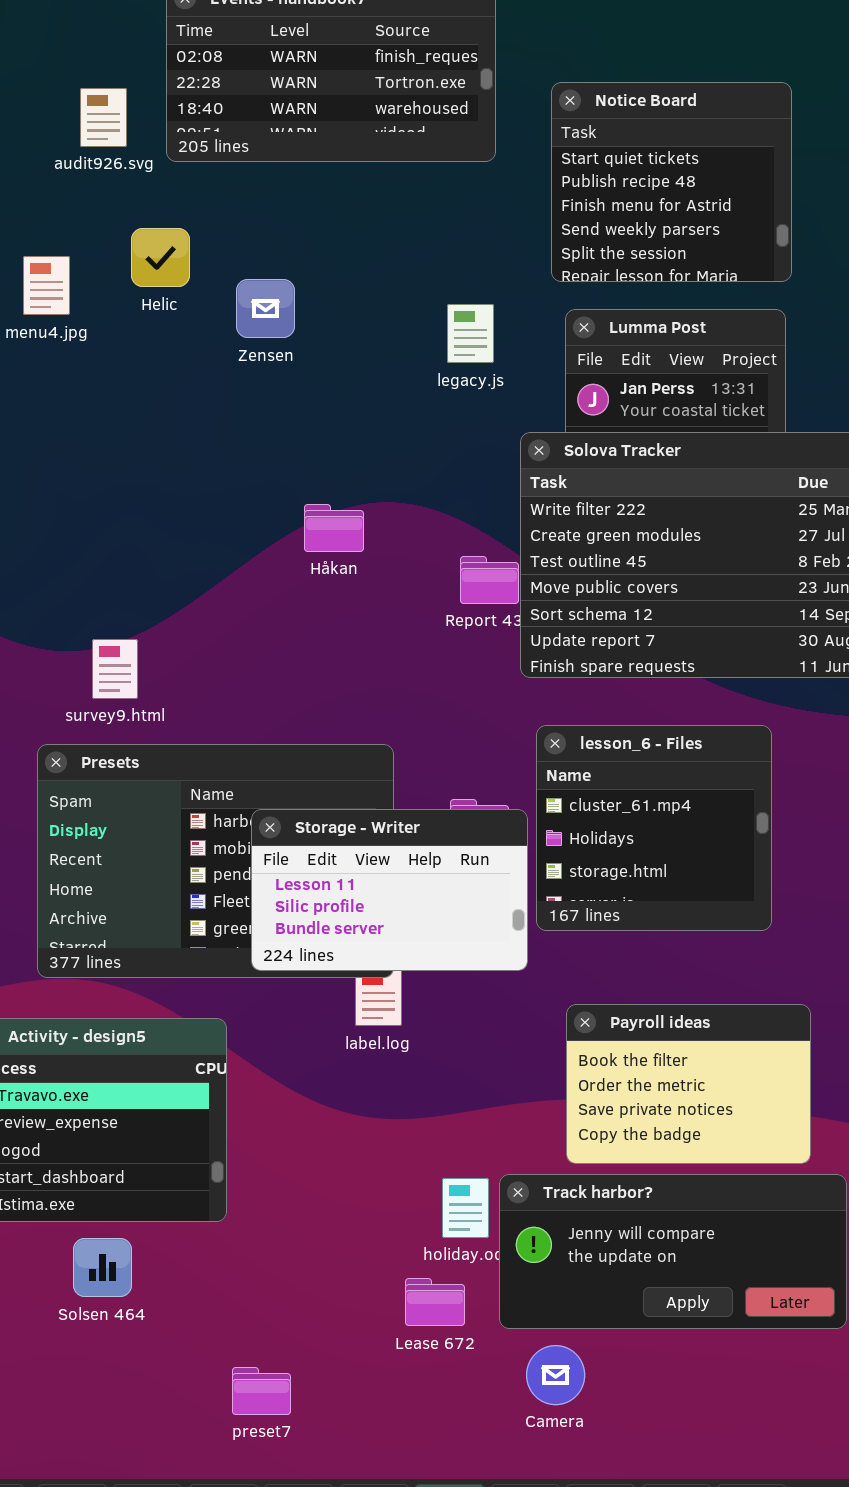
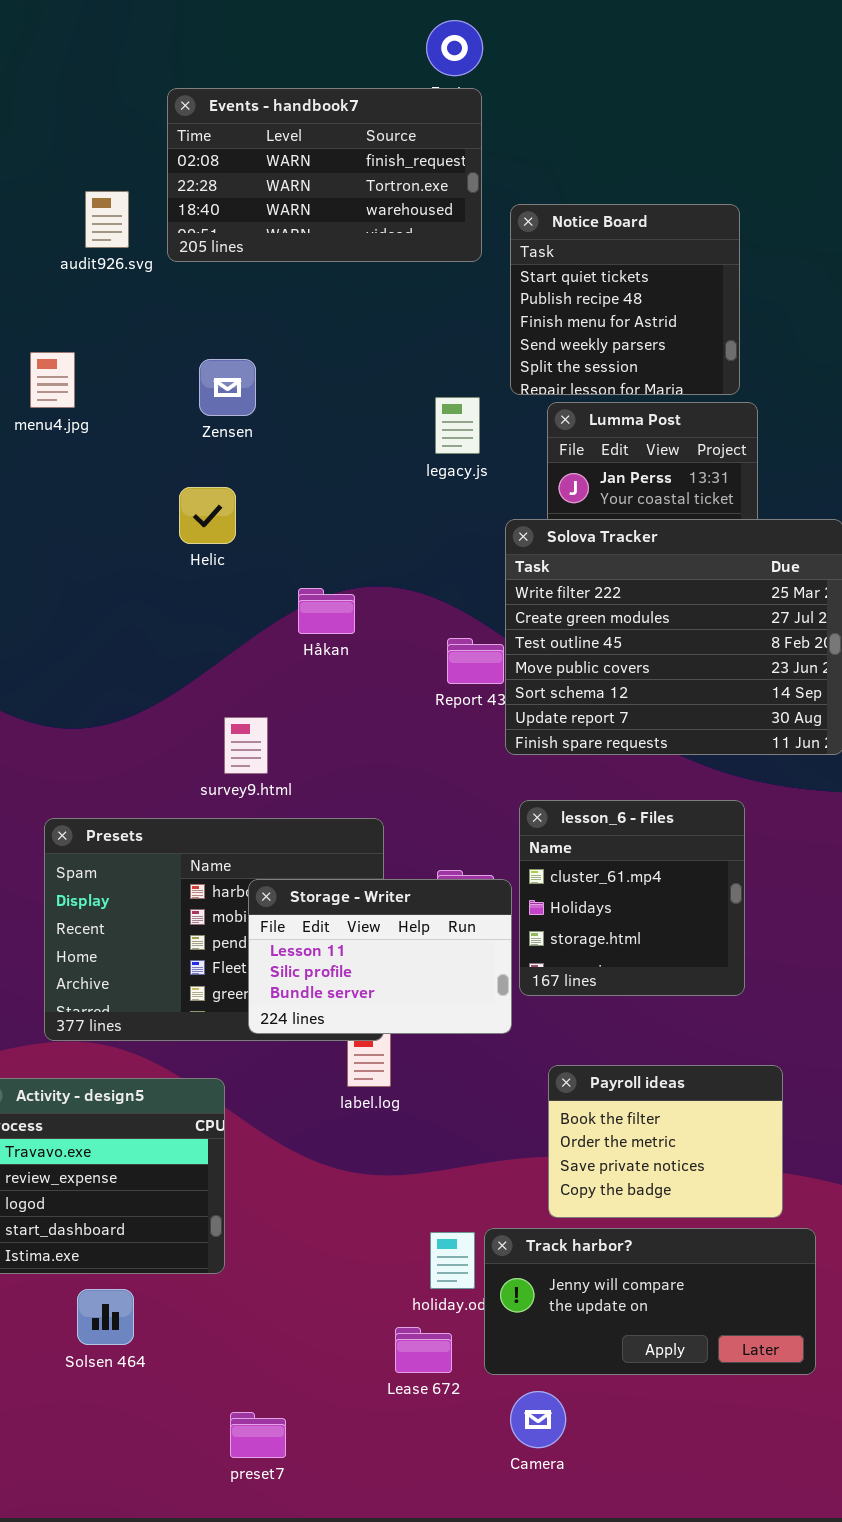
Notice Board: [551,82,792,282] -> [510,204,740,395], moved
Helic: [131,228,190,287] -> [179,487,236,544], moved
Zensen: [236,279,295,338] -> [199,359,256,416], moved
survey9.html: [92,639,138,699] -> [224,717,268,774], moved

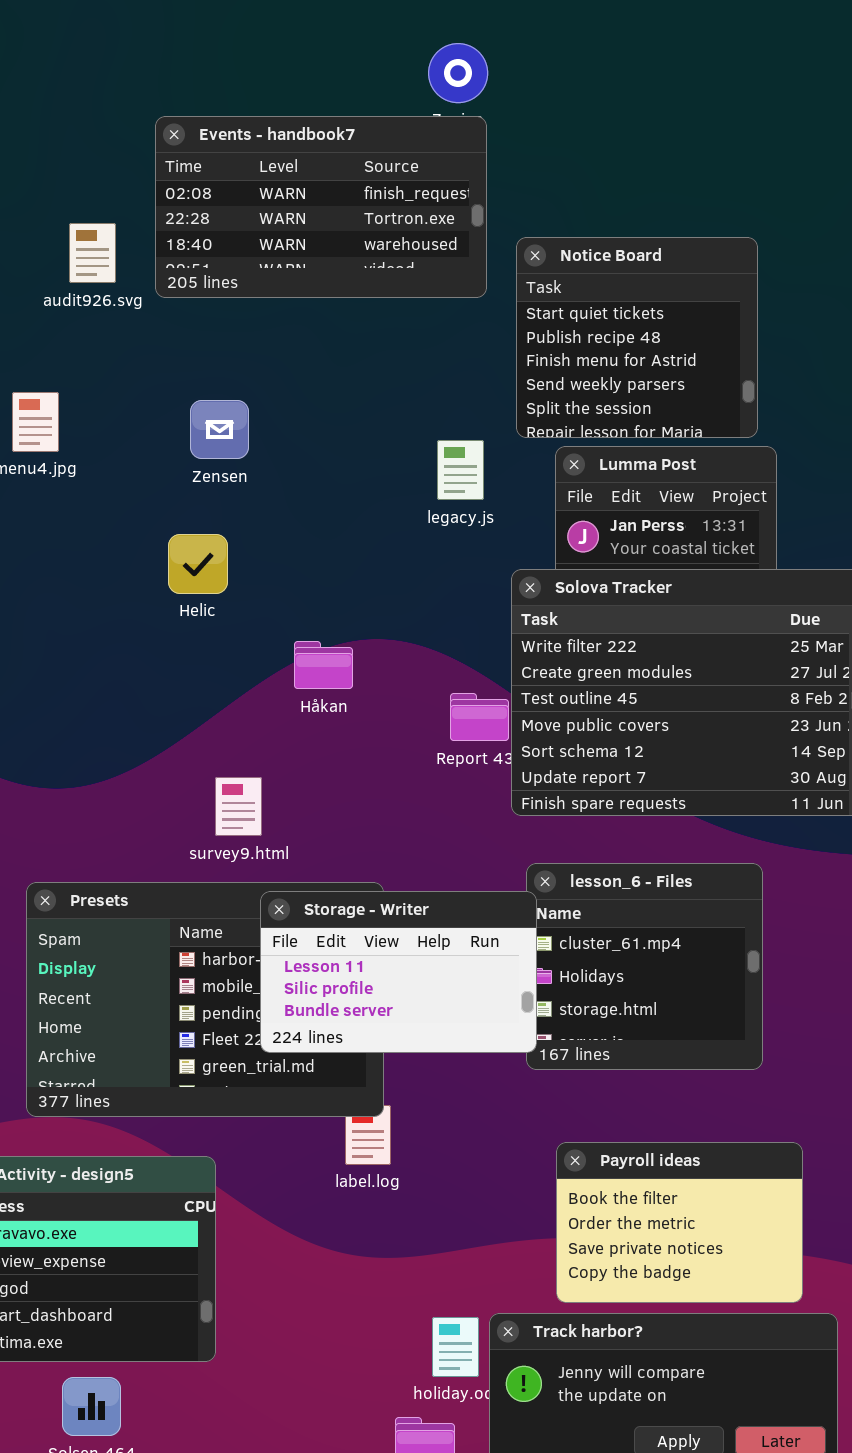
Storage - Writer: [248,879,512,1034] -> [260,891,537,1053], moved

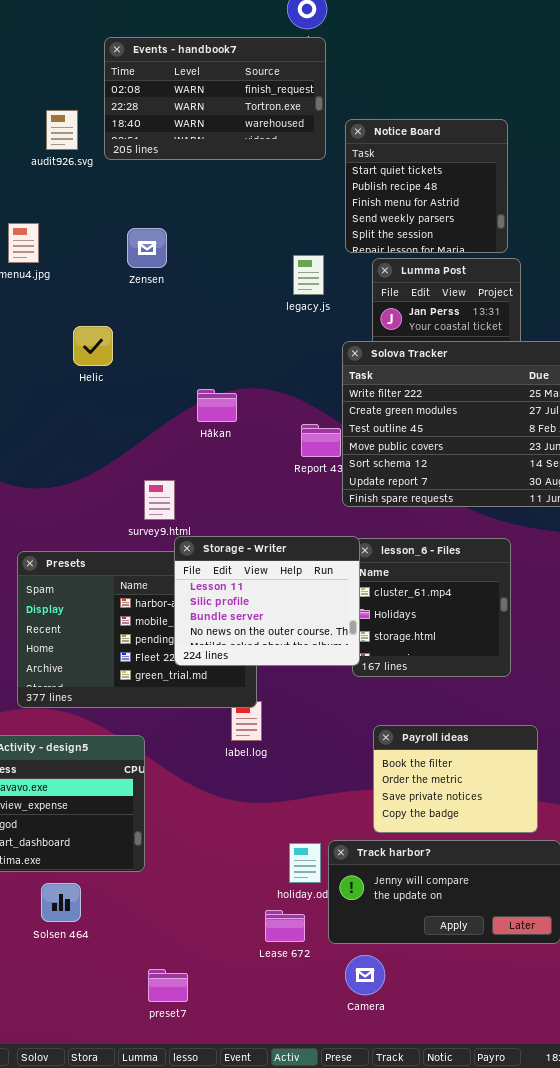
Helic: [168,534,228,594] -> [73,326,113,366], moved
Storage - Writer: [260,891,537,1053] -> [174,536,360,666], resized

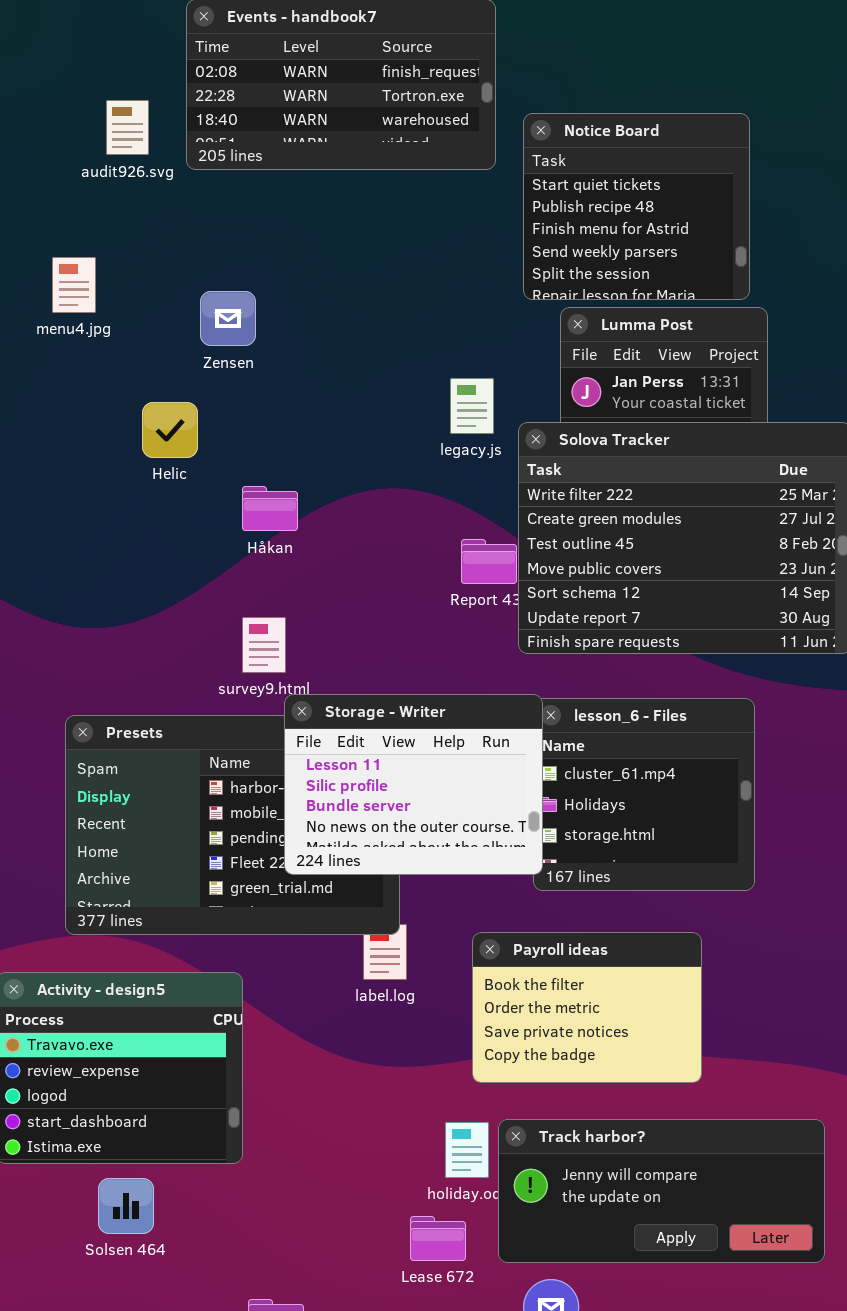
Zensen: [127,228,167,268] -> [200,291,256,346], moved
legacy.js: [293,255,324,295] -> [450,378,494,434], moved
Håkan: [197,389,237,422] -> [242,486,298,531], moved
Payroll ideas: [373,725,538,833] -> [472,932,702,1083], moved

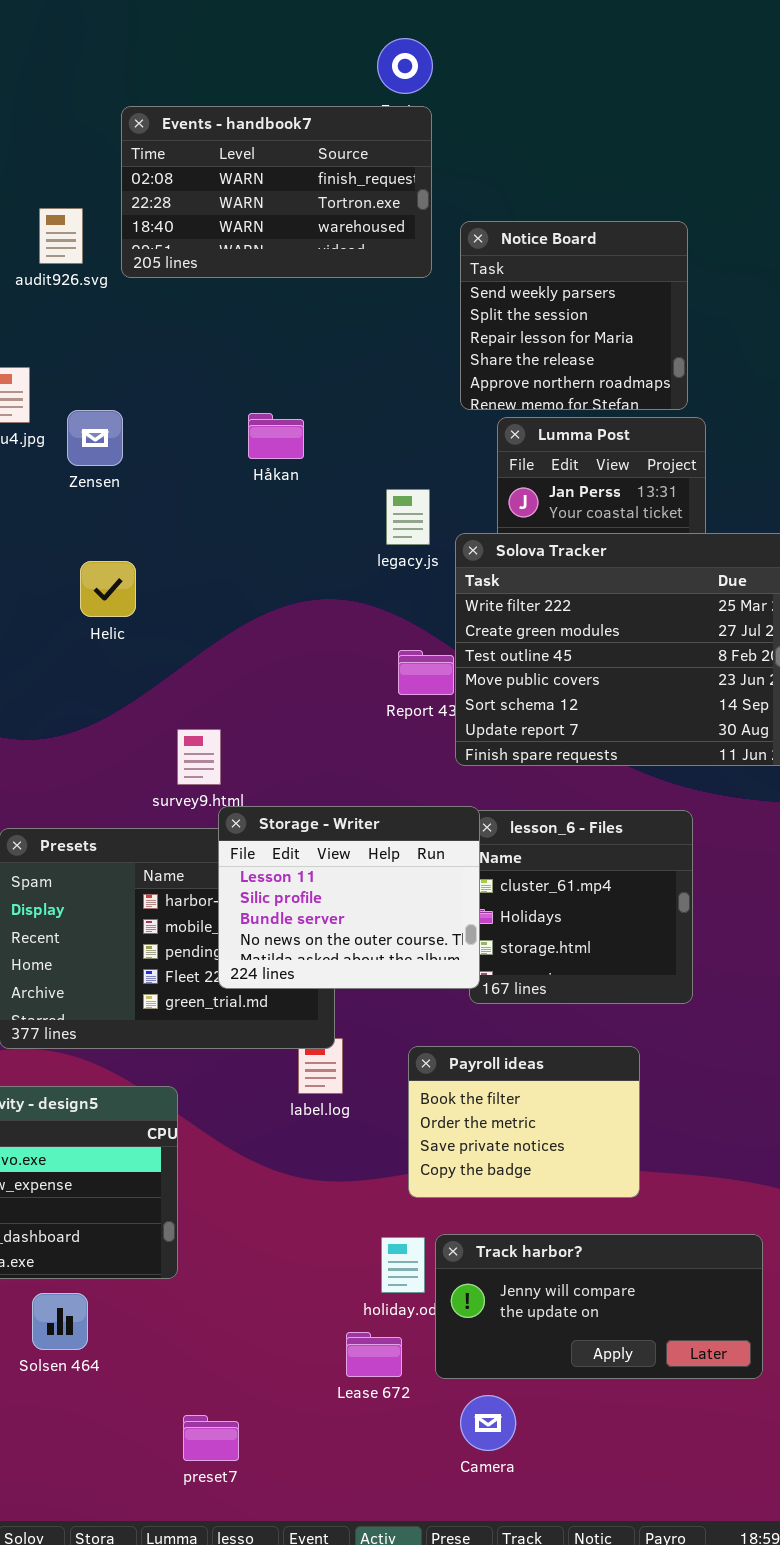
Notice Board: [523,113,750,300] -> [460,221,688,410], scrolled down 3 rows
Zensen: [200,291,256,346] -> [67,410,123,466], moved
Helic: [142,402,198,458] -> [80,561,136,617], moved
Håkan: [242,486,298,531] -> [248,413,304,459], moved

